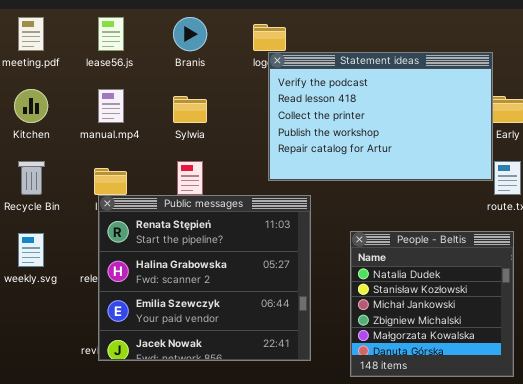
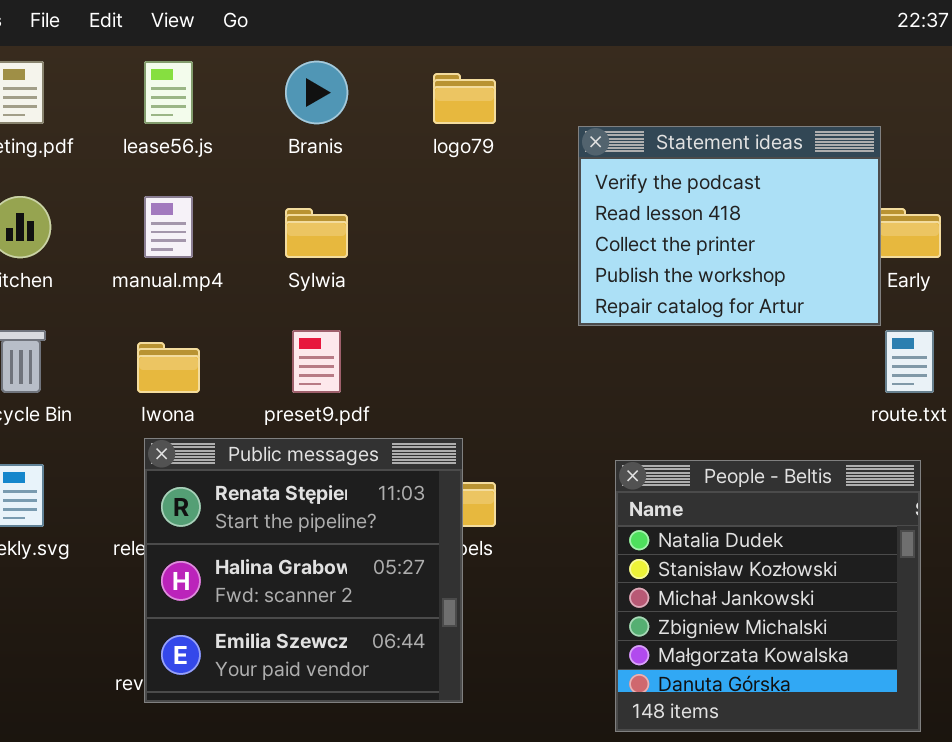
Statement ideas: [268,52,493,181] -> [578,126,881,326], resized
Public messages: [98,195,311,361] -> [144,438,463,703], resized

